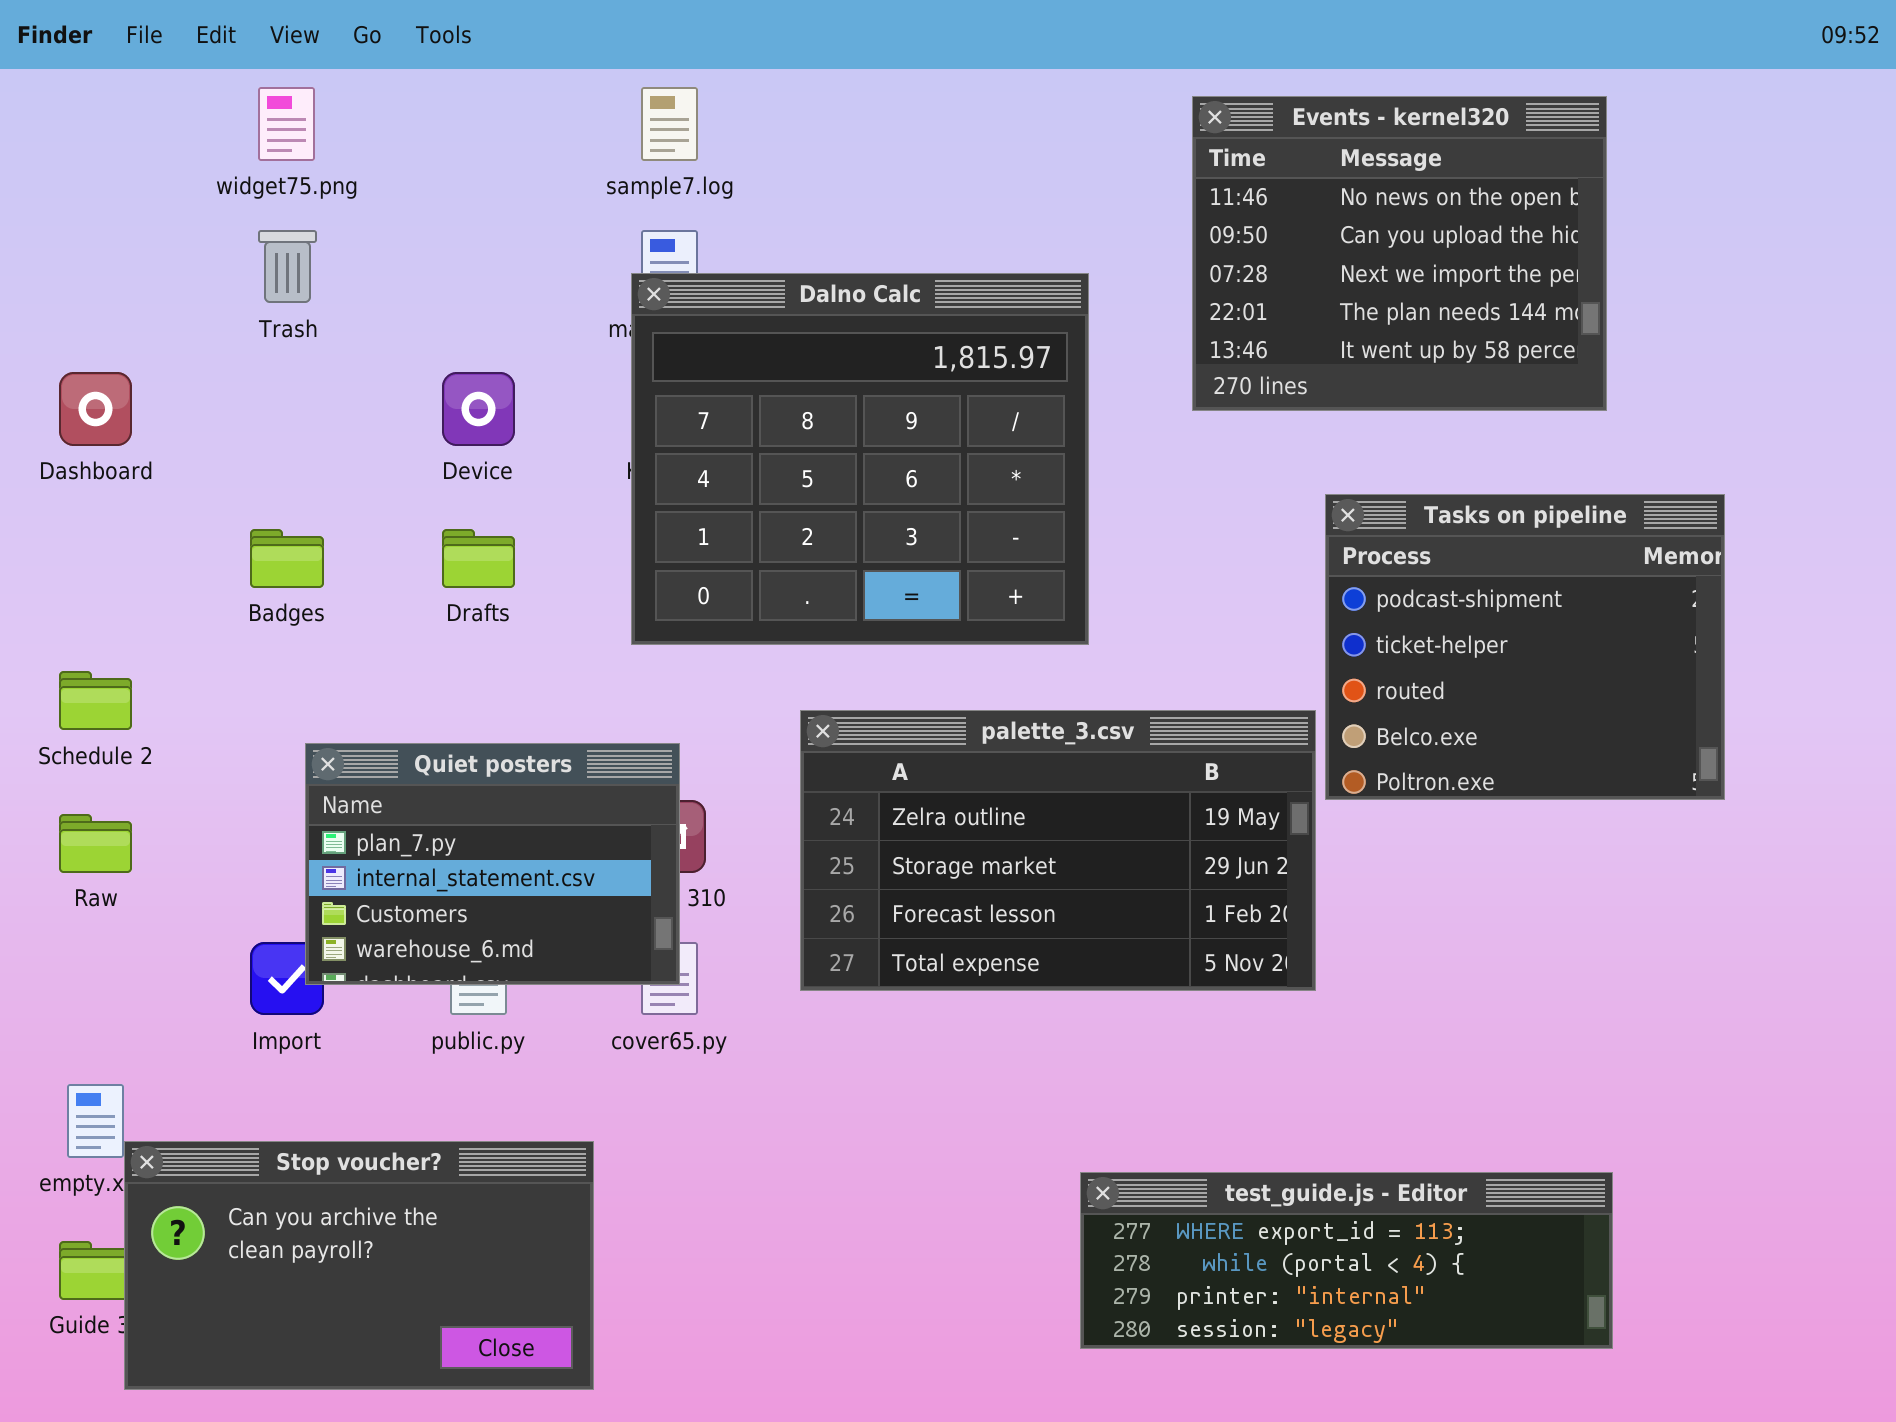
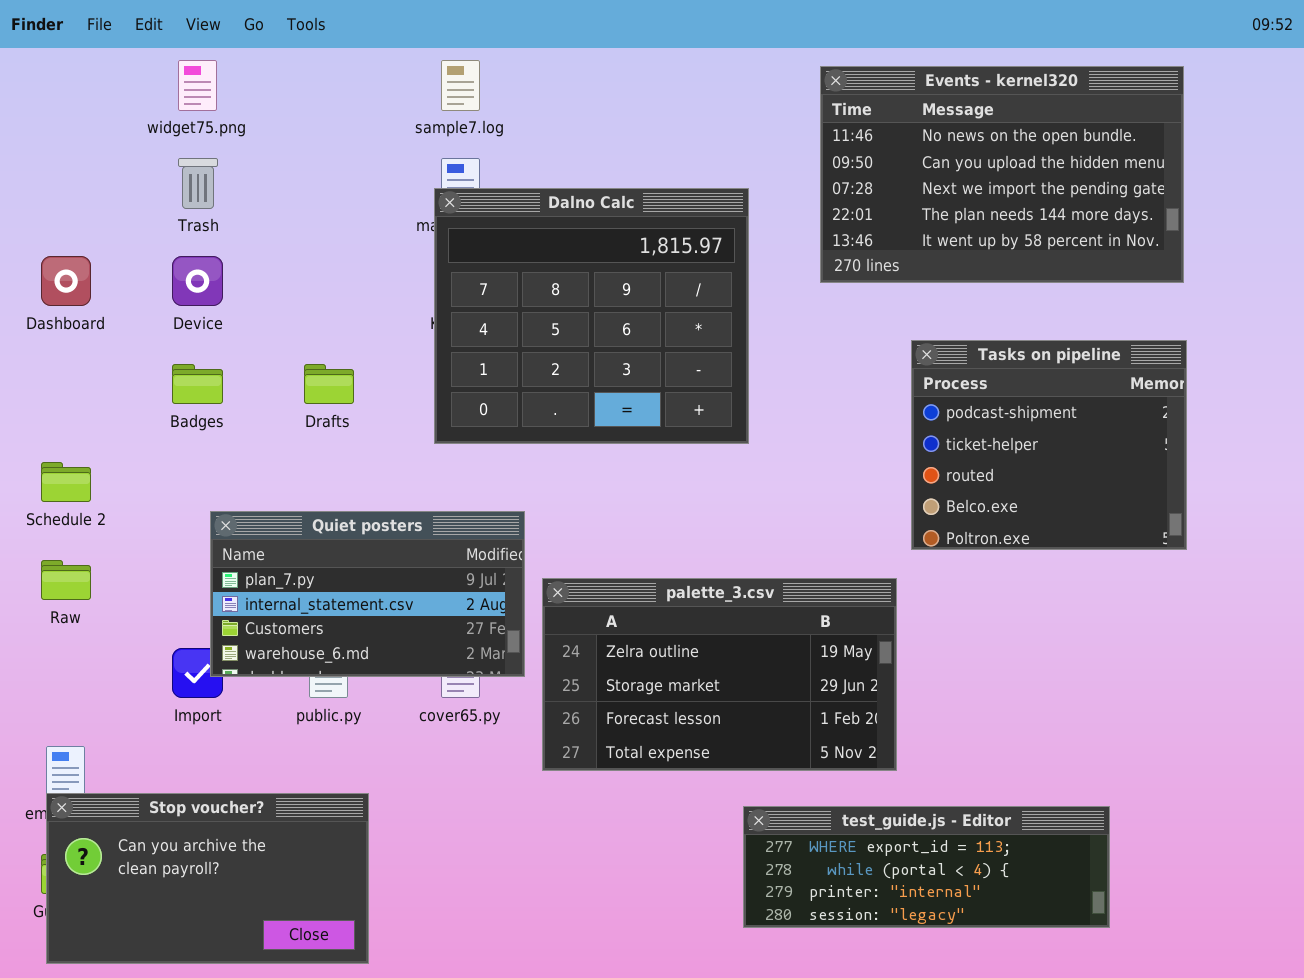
Events - kernel320: [1192,96,1607,411] -> [820,66,1184,283], resized
Device: [442,372,515,446] -> [172,256,223,306], moved
palette_3.csv: [800,710,1316,991] -> [542,578,897,771], moved
Quiet posters: [305,743,680,985] -> [210,511,525,677], resized
Stop voucher?: [124,1141,594,1390] -> [46,793,369,964], moved

